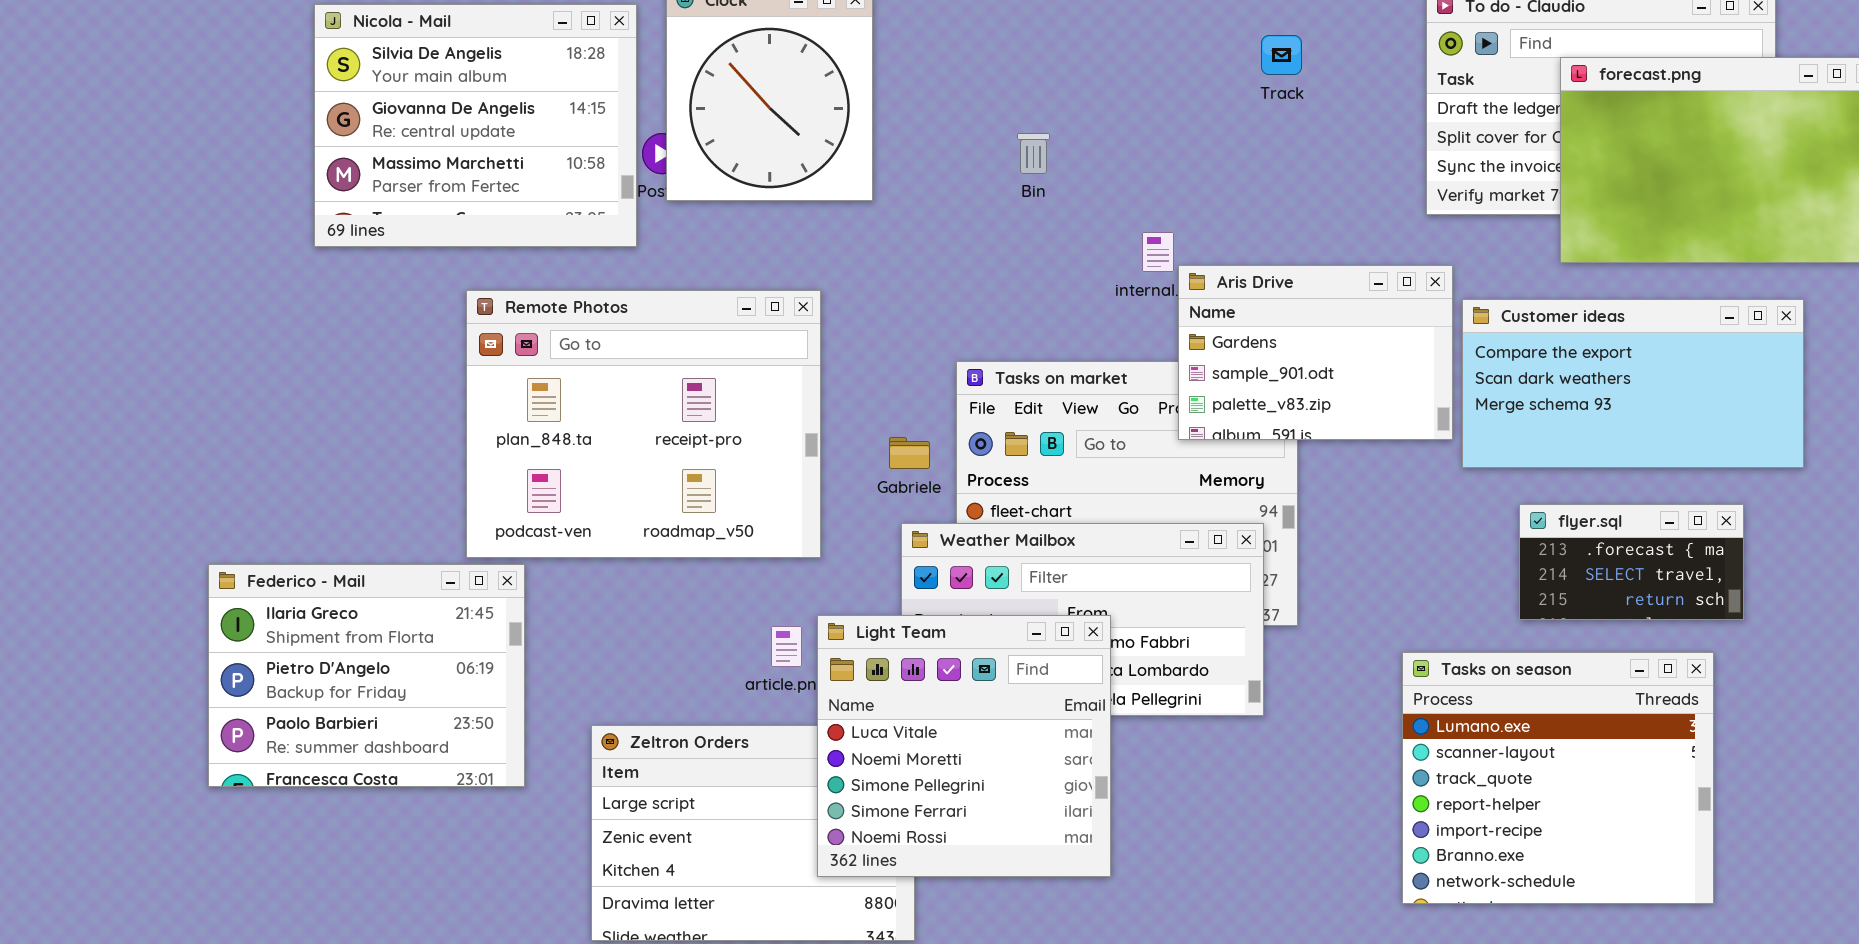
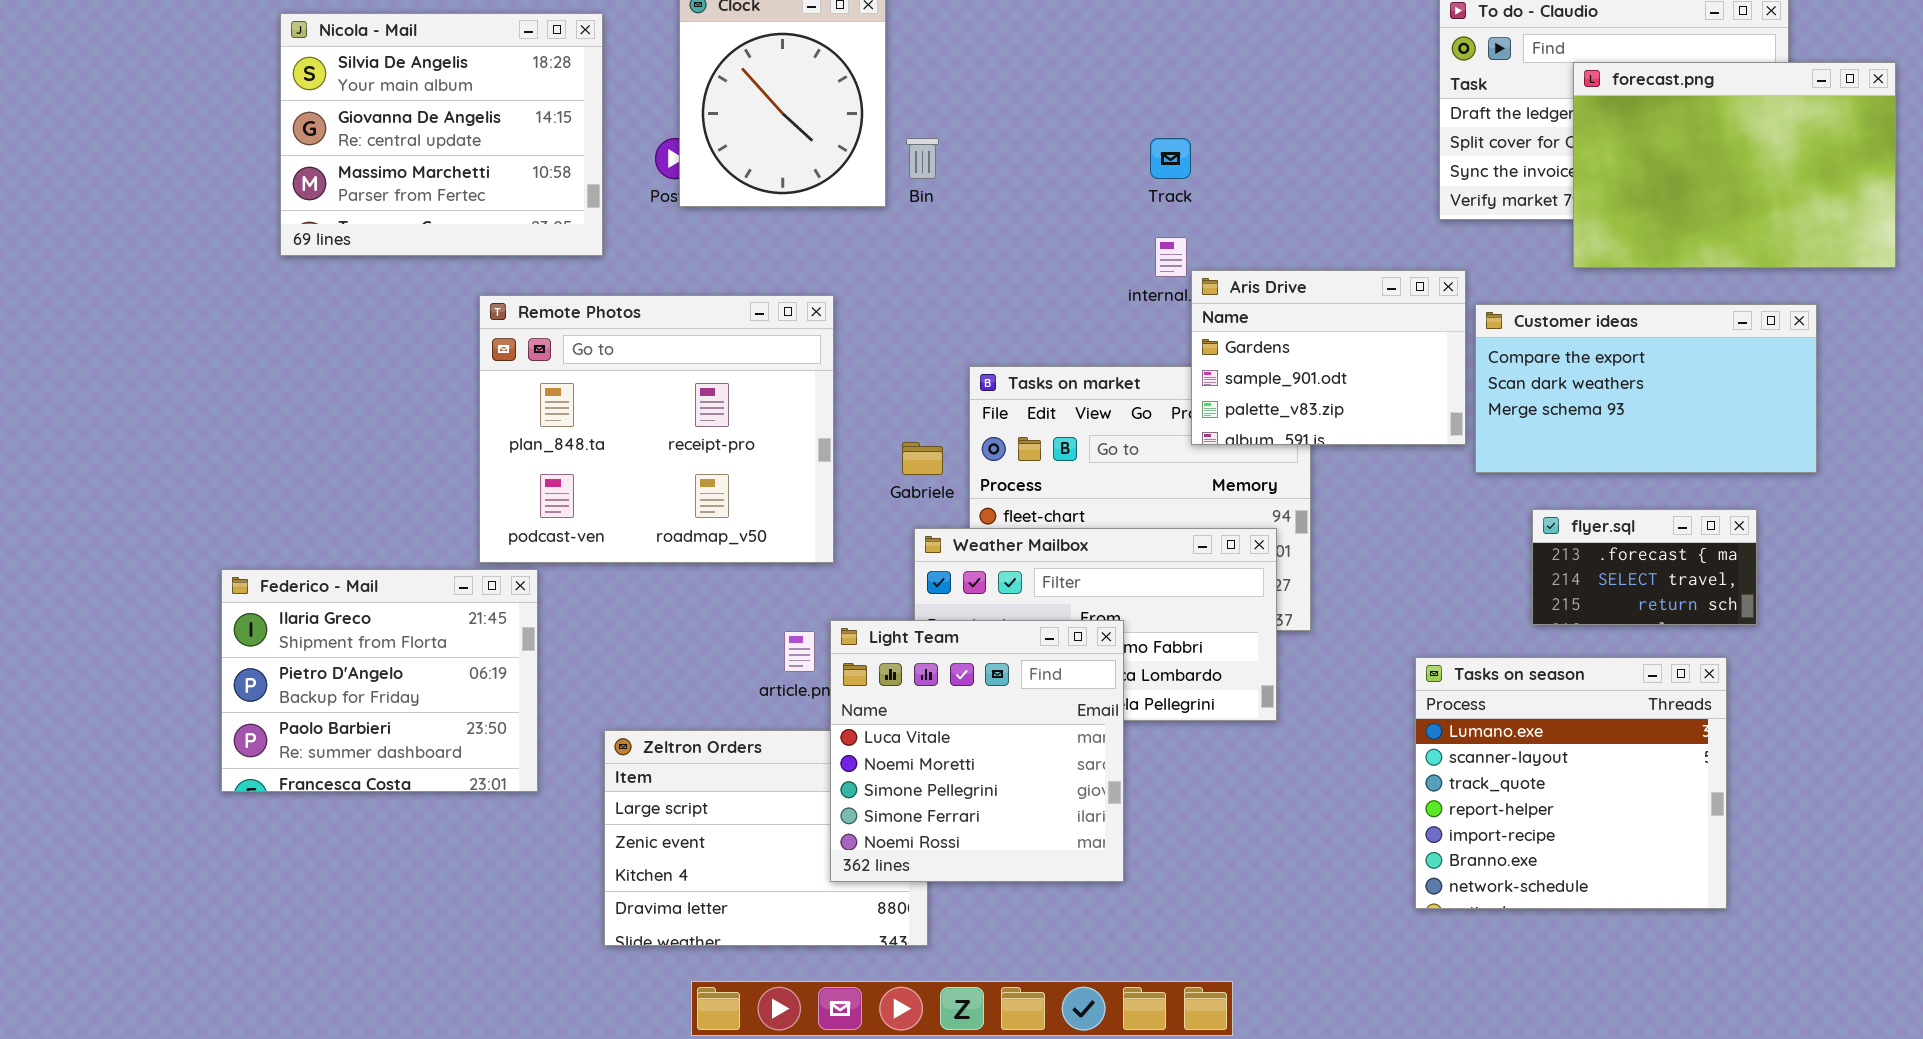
Nicola - Mail: [314,4,637,247] -> [280,13,603,256], moved
Track: [1261,35,1302,75] -> [1150,138,1191,179], moved
Bin: [1017,133,1050,174] -> [906,138,939,179], moved

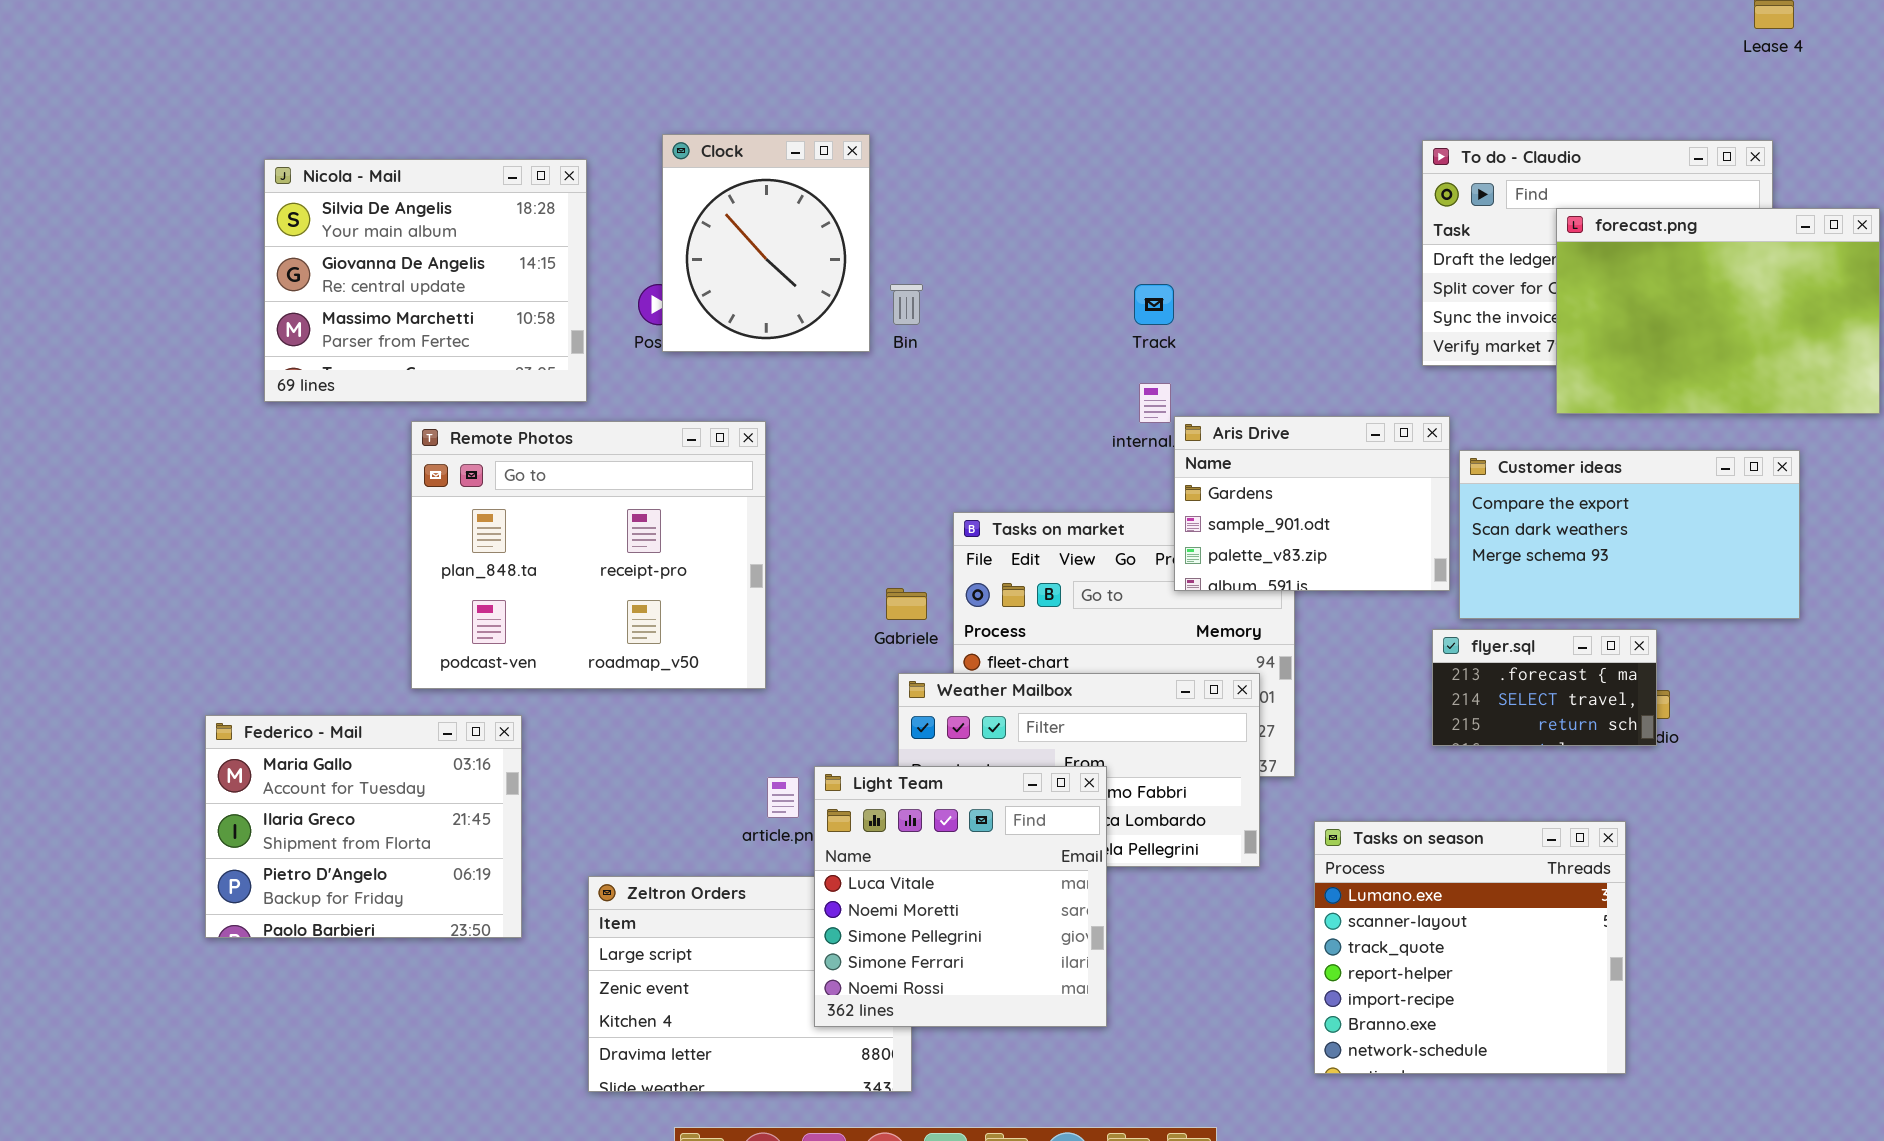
Remote Photos: [479,295,834,563] -> [411,421,766,689], moved
flyer.sql: [1532,509,1757,625] -> [1432,629,1657,746], moved
Federico - Mail: [221,569,538,792] -> [205,715,522,938], scrolled up 1 row
Tasks on season: [1415,657,1727,909] -> [1314,821,1626,1074], moved

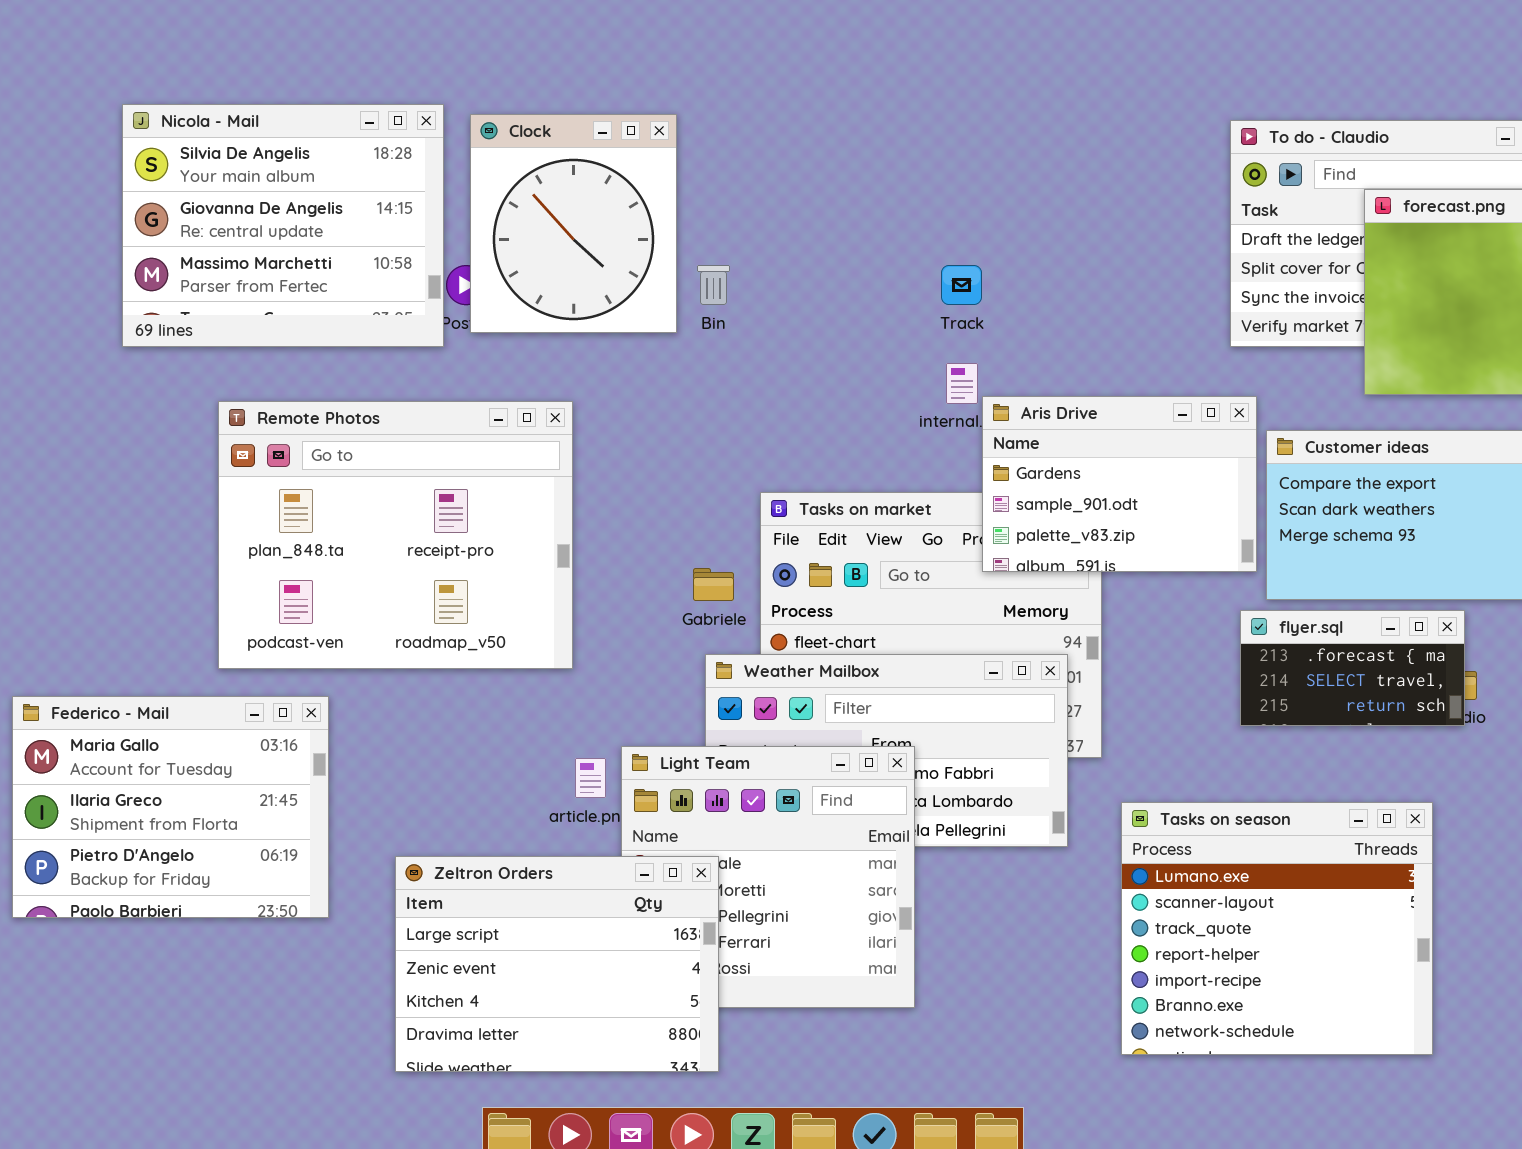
Nicola - Mail: [264,159,587,402] -> [122,104,444,347], moved
Zeltron Orders: [588,876,912,1092] -> [395,856,719,1072], raised

